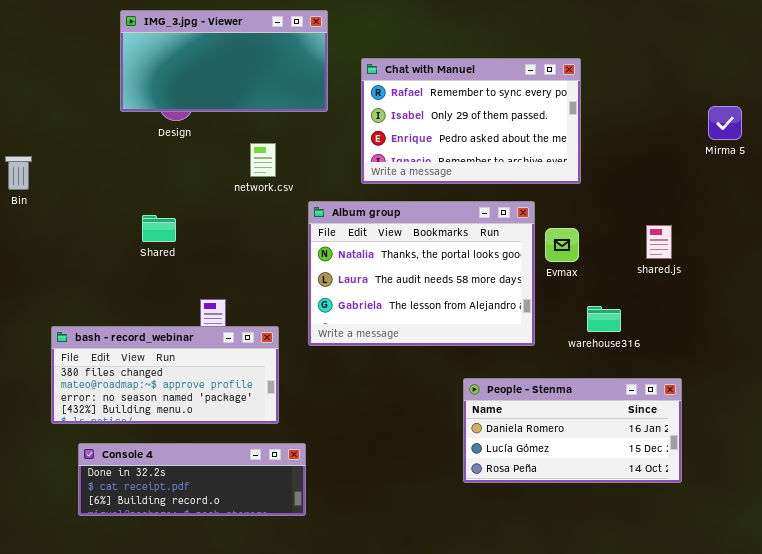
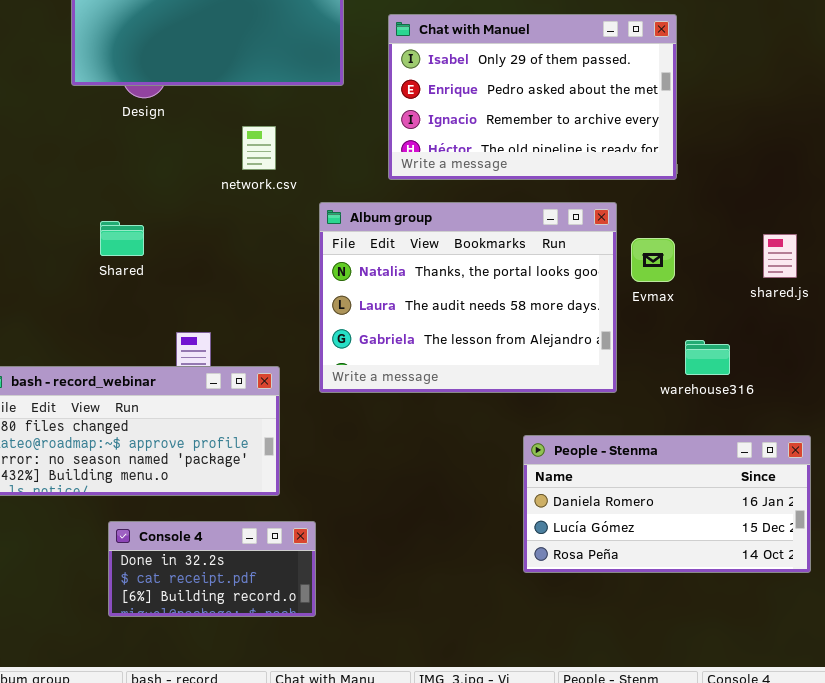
Chat with Manuel: [361,58,581,184] -> [388,14,677,180], scrolled down 1 row
Console 4: [78,443,306,516] -> [108,521,316,617], resized

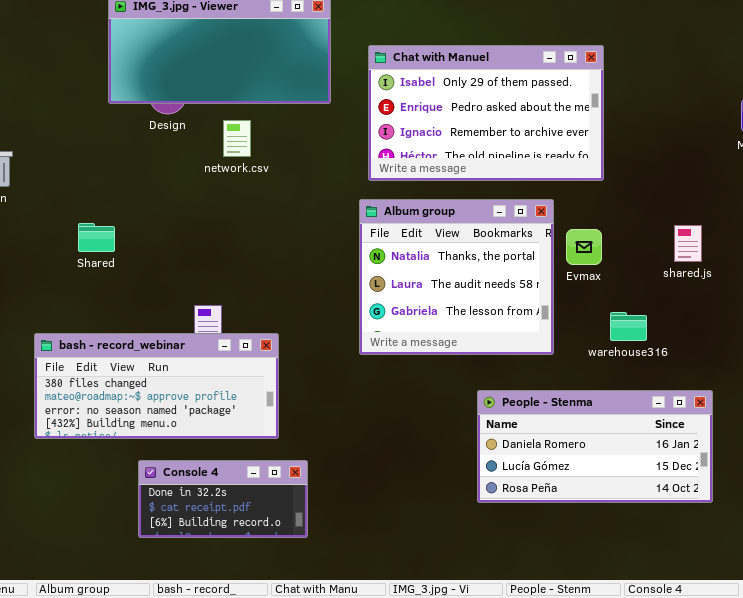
network.csv: [242,126,276,170] -> [223,120,251,157], moved
Album group: [319,202,617,393] -> [359,199,554,355], resized
Shared: [100,221,144,256] -> [78,223,115,252], moved

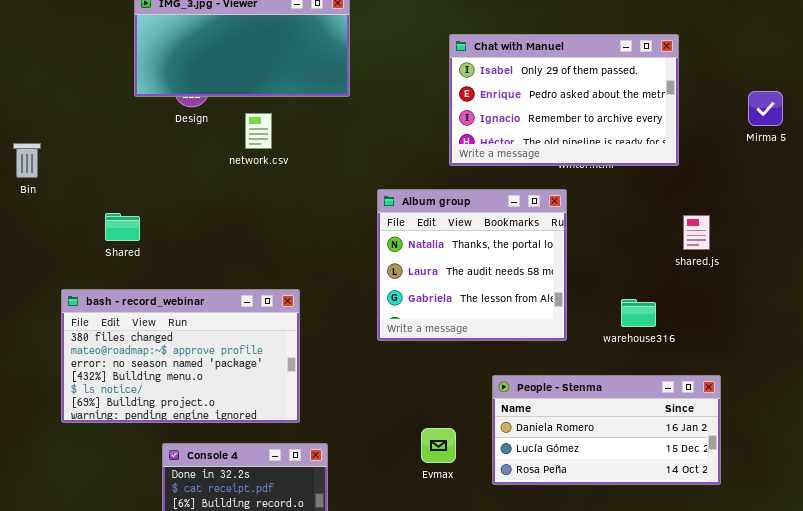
Chat with Manuel: [368,45,604,181] -> [449,34,679,166], moved
Evmax: [566,229,602,265] -> [421,428,456,463], moved
bash - record_webinar: [34,333,279,439] -> [61,289,300,423], resized

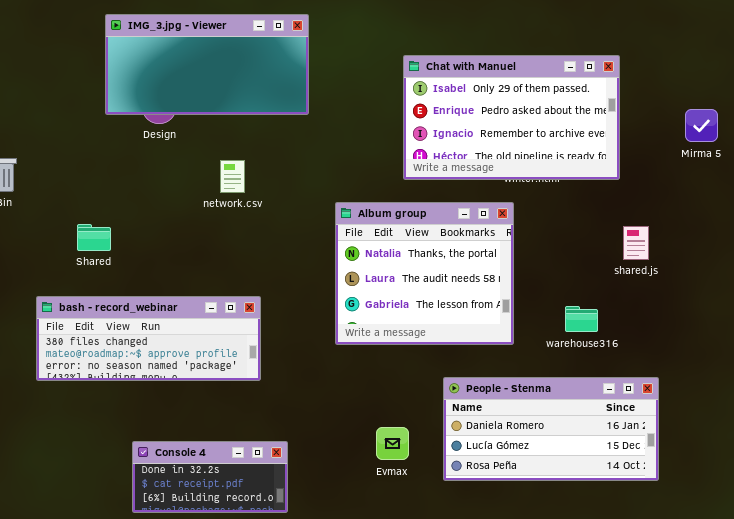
network.csv: [245,113,272,149] -> [220,160,245,193], moved
bash - record_webinar: [61,289,300,423] -> [36,296,261,381], resized

